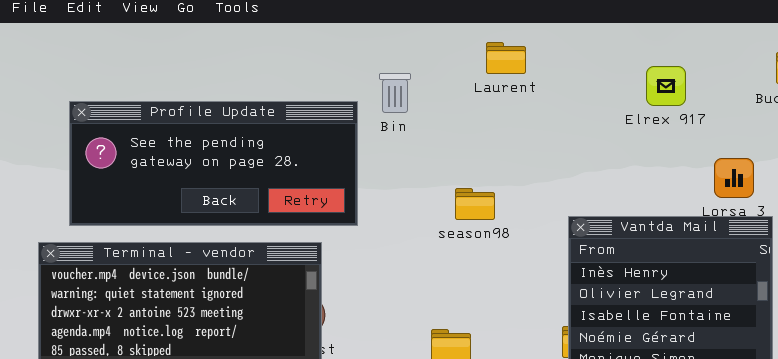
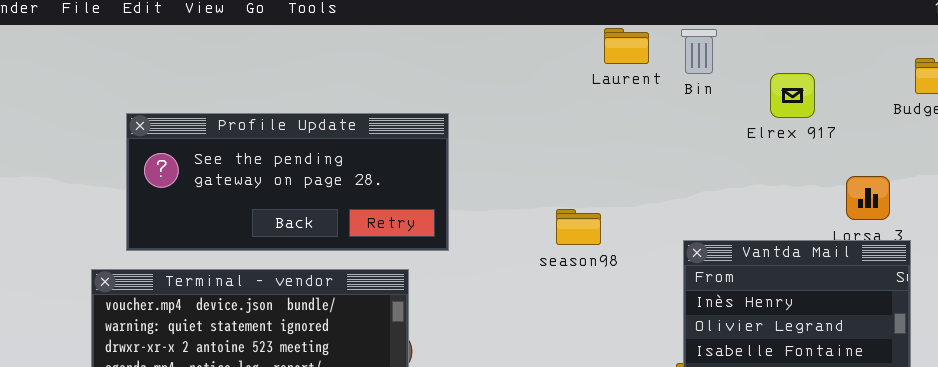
Laurent: [486,42,526,74] -> [604,28,649,64], moved
Bin: [379,73,411,113] -> [681,29,717,74], moved

